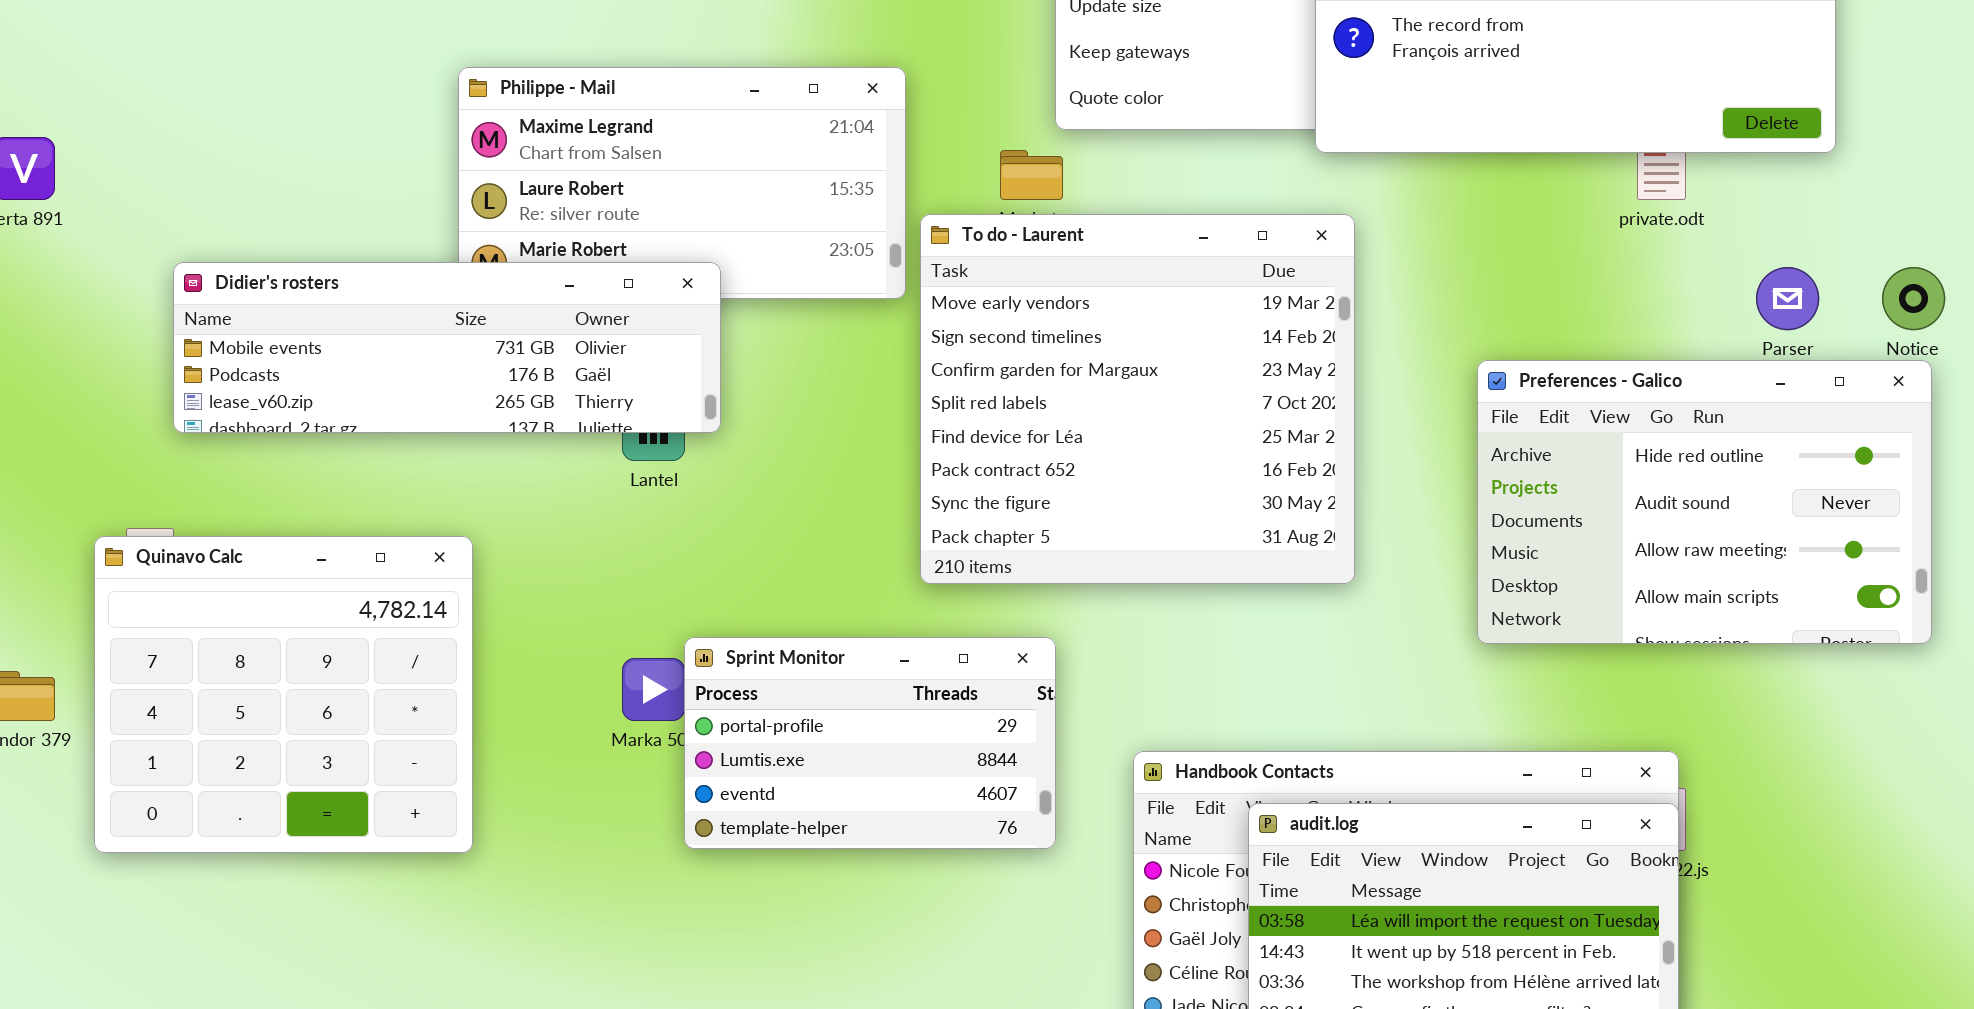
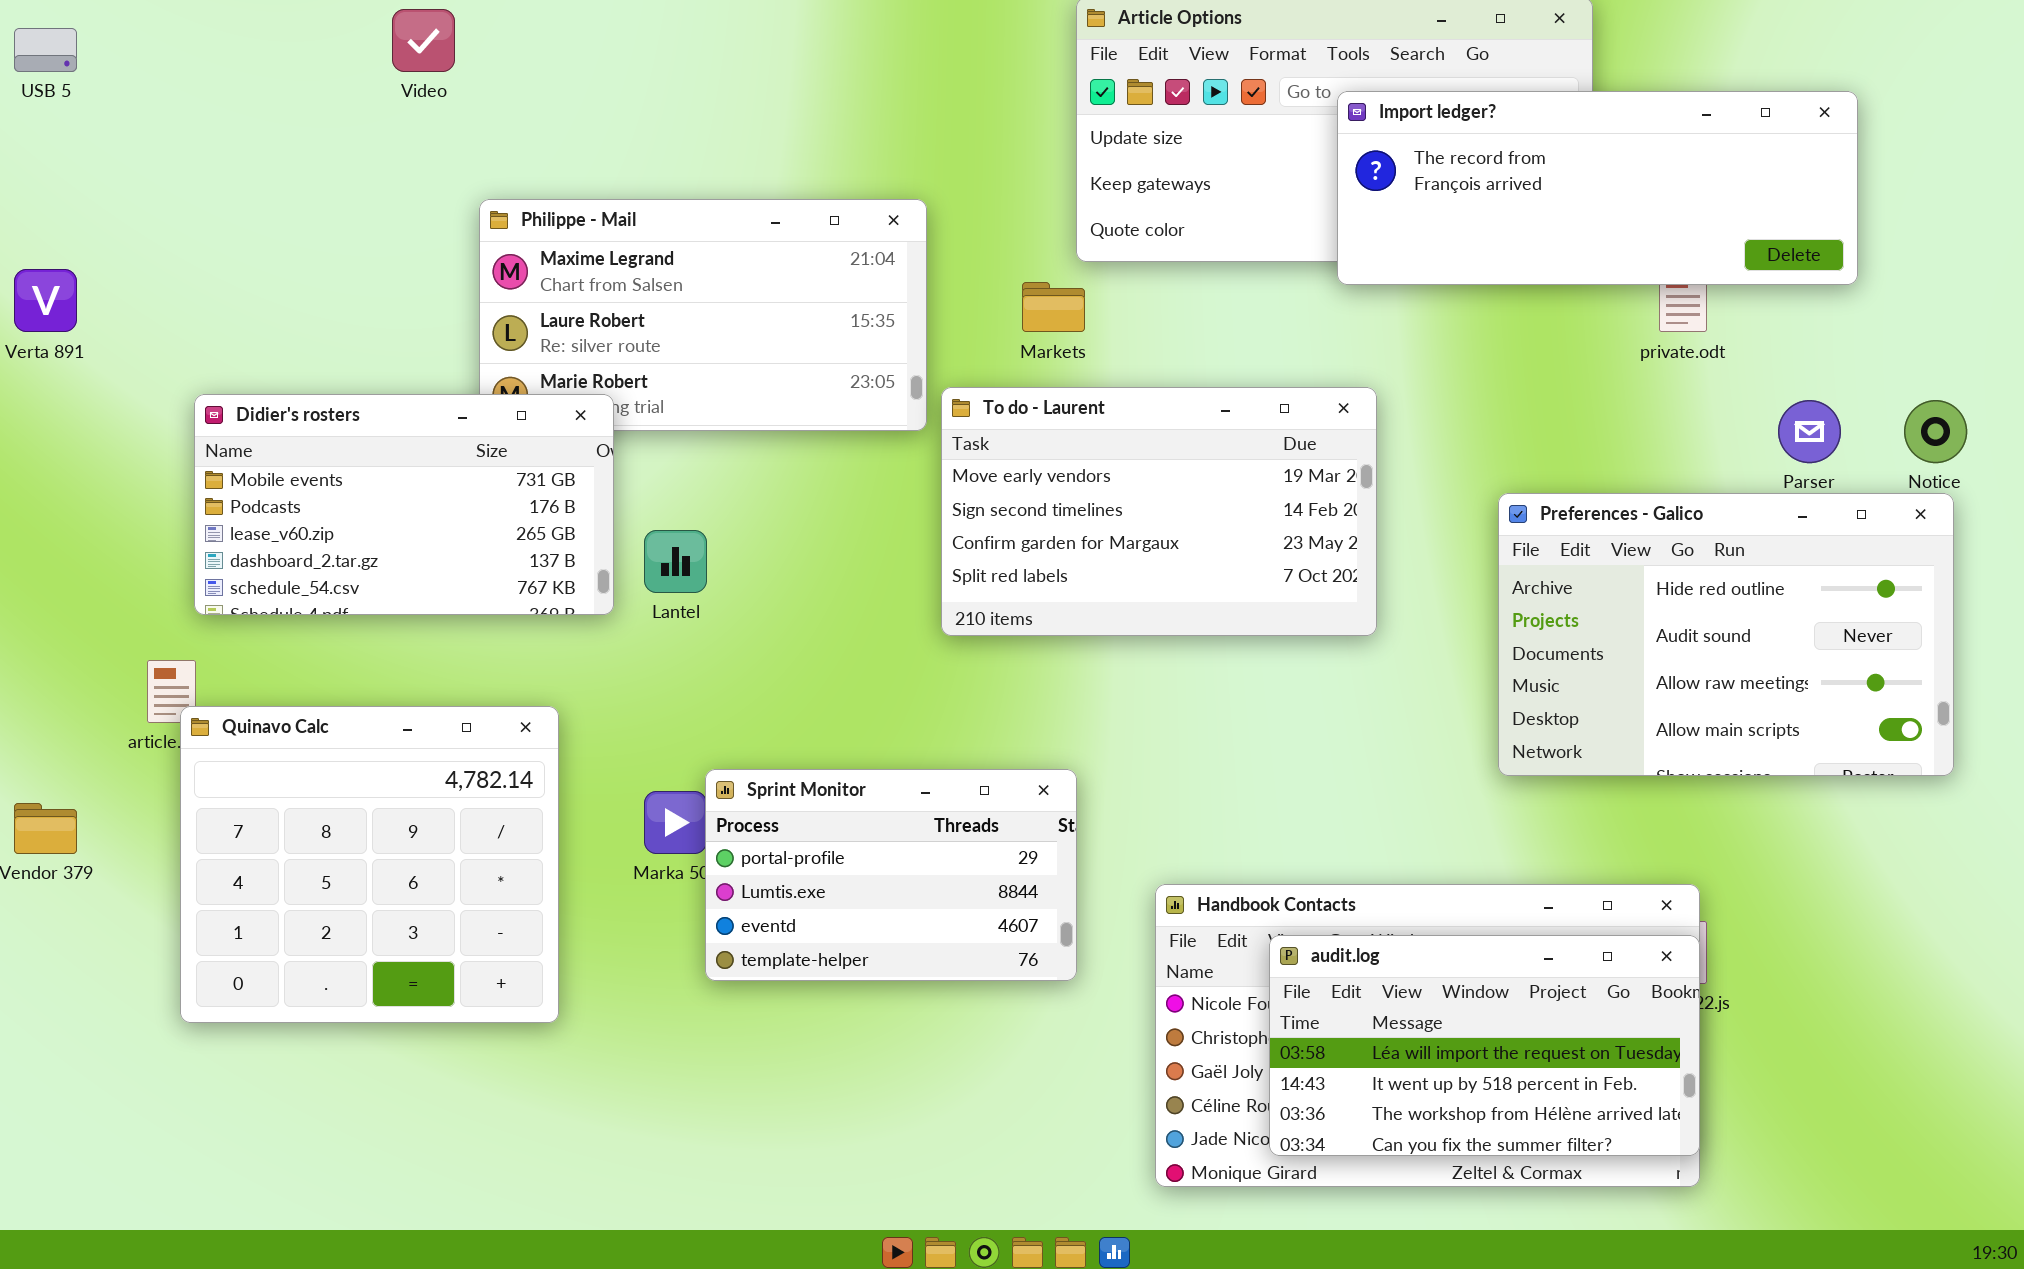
To do - Laurent: [920,214,1355,584] -> [941,387,1377,636], moved, resized
Didier's rosters: [173,262,721,433] -> [194,394,614,615], resized
Quinavo Calc: [94,536,473,853] -> [180,706,559,1023], moved

